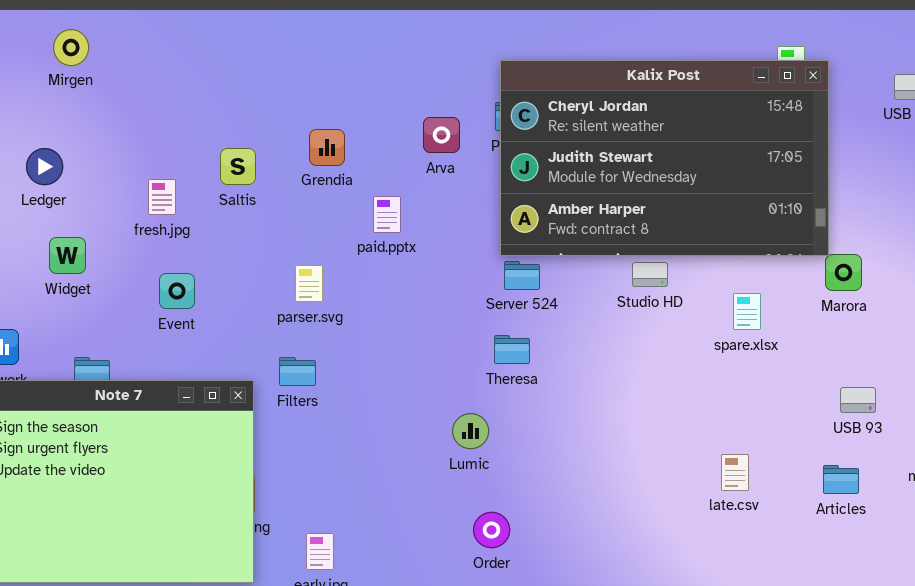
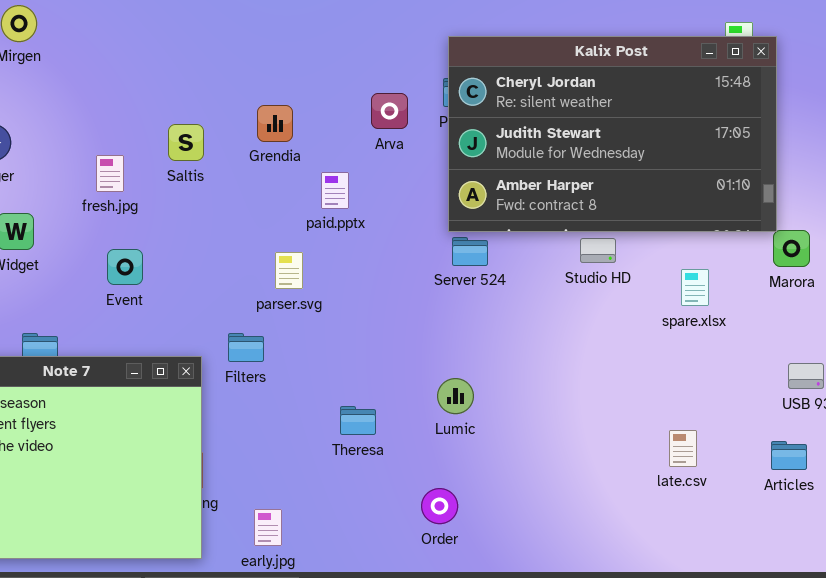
parser.svg: [295,265,323,302] -> [275,252,303,289], moved
Theresa: [494,335,530,364] -> [340,406,376,435], moved
Lumic: [452,413,489,449] -> [437,378,474,414], moved

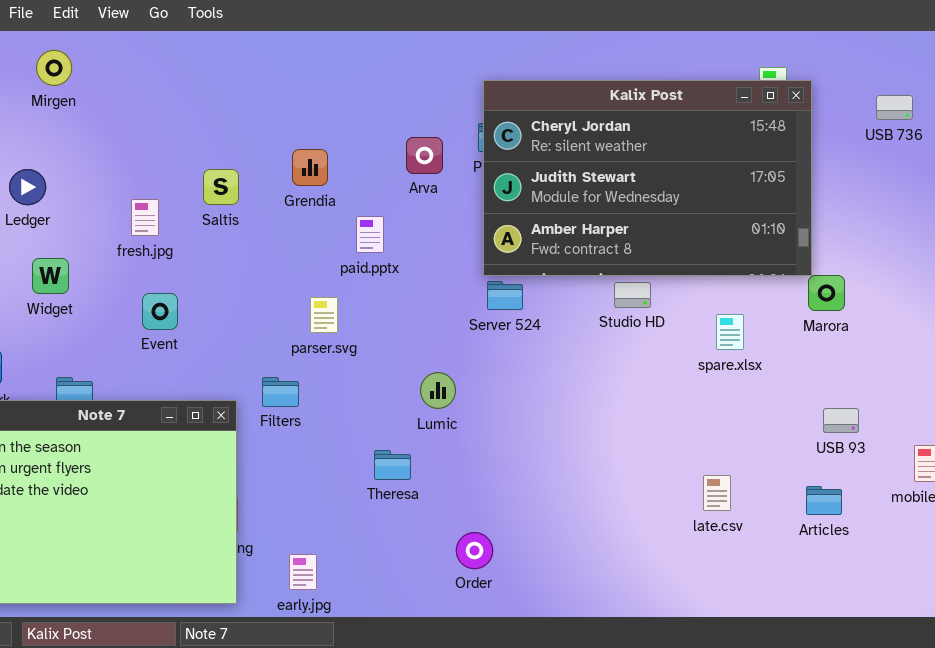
Lumic: [437,378,474,414] -> [420,372,456,409], moved

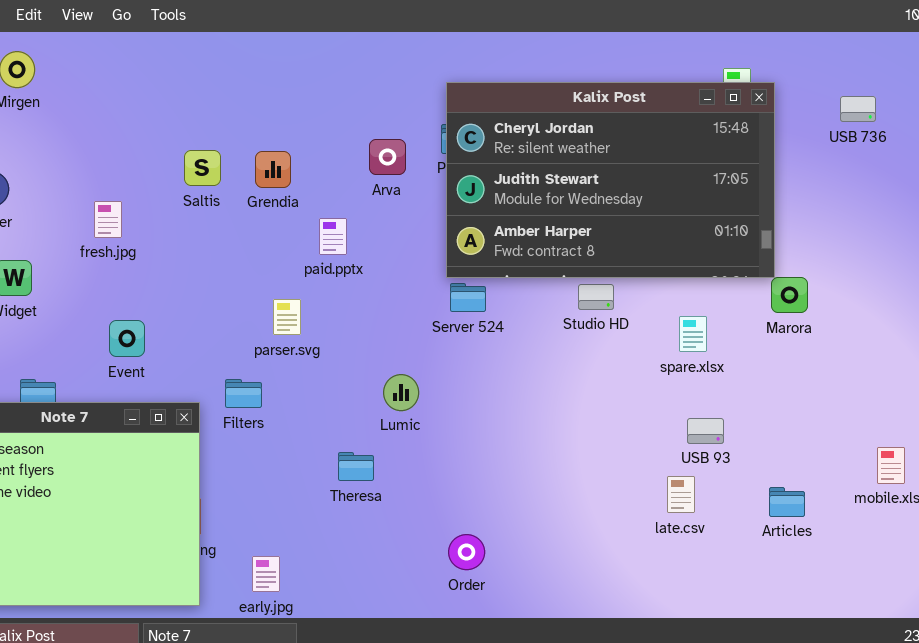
Saltis: [203,169,239,205] -> [184,150,221,186], moved
Event: [142,293,178,330] -> [109,320,145,357], moved
USB 93: [823,408,859,433] -> [687,418,724,444], moved
Order: [456,532,493,569] -> [448,534,485,570], moved

